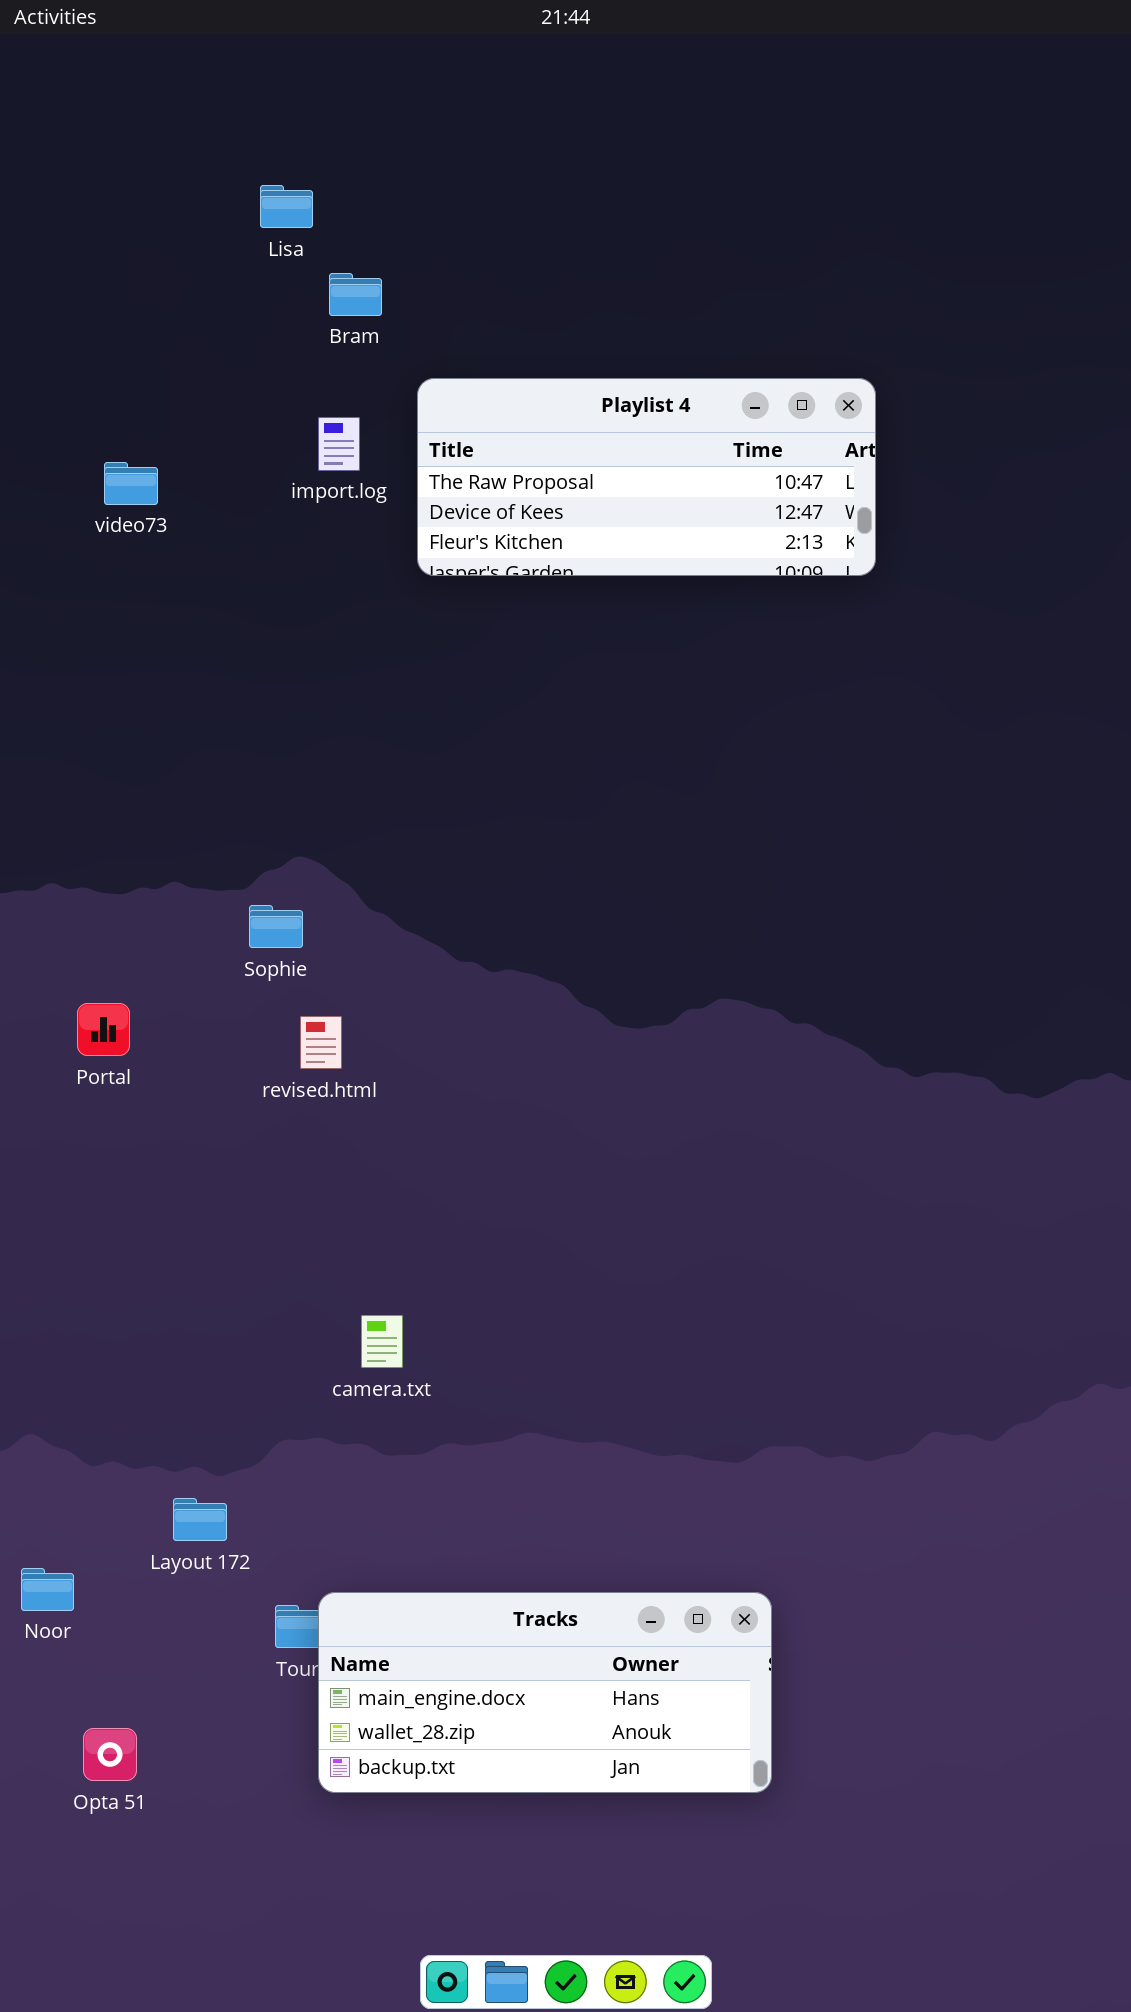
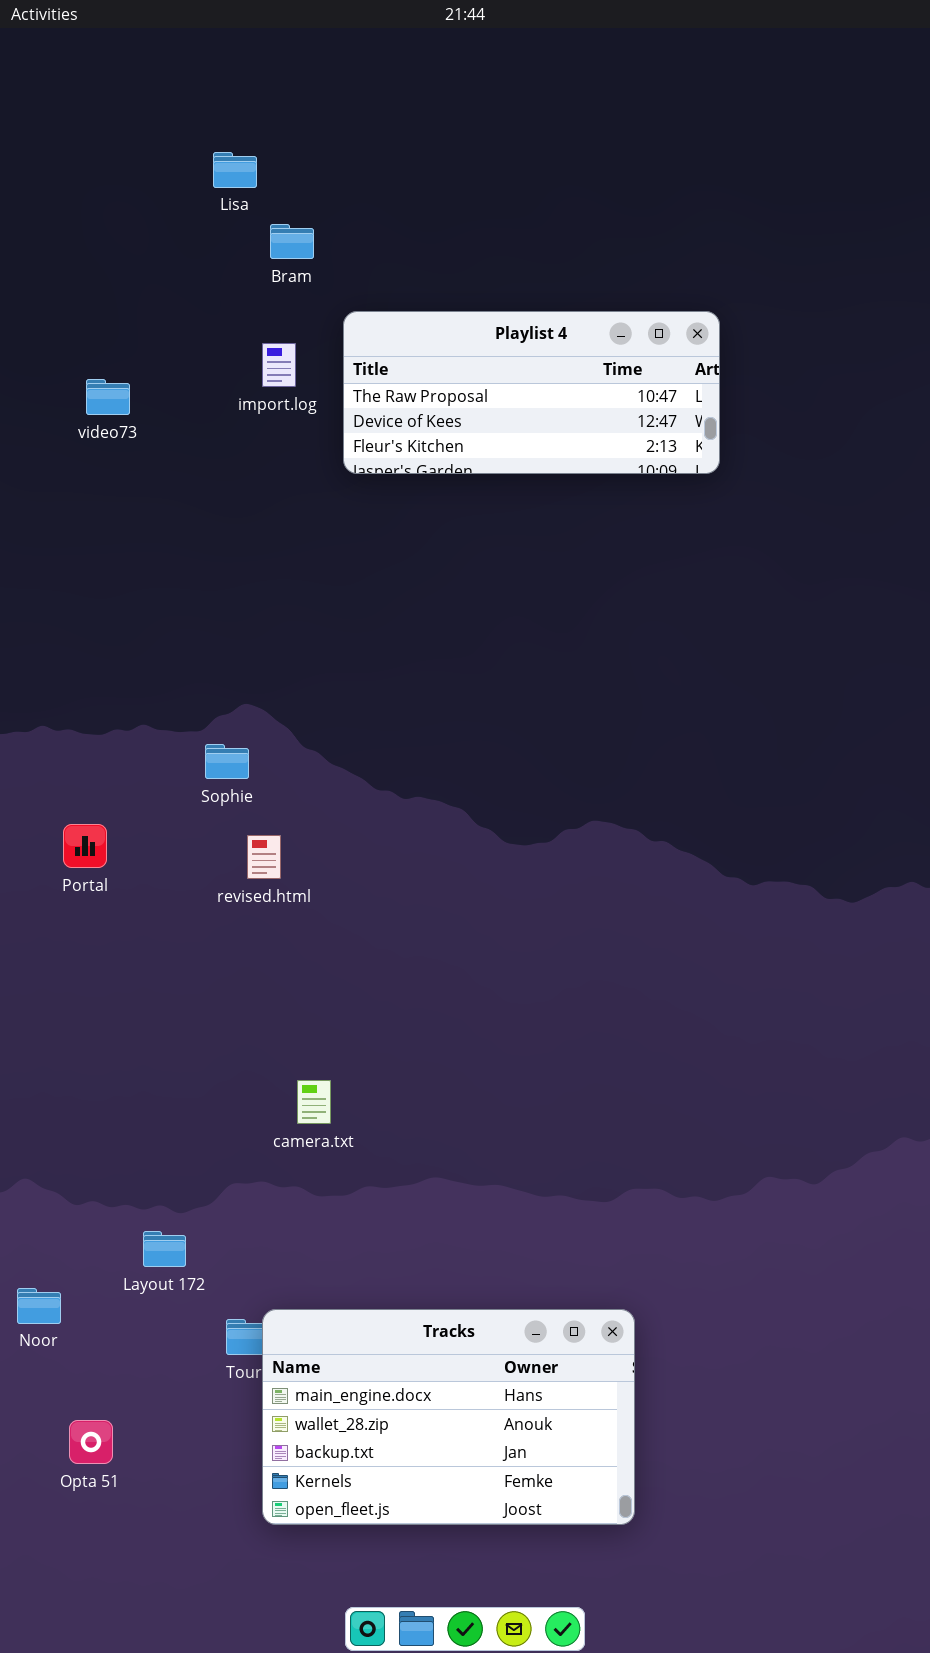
Tracks: [318,1592,772,1793] -> [262,1309,635,1525], resized

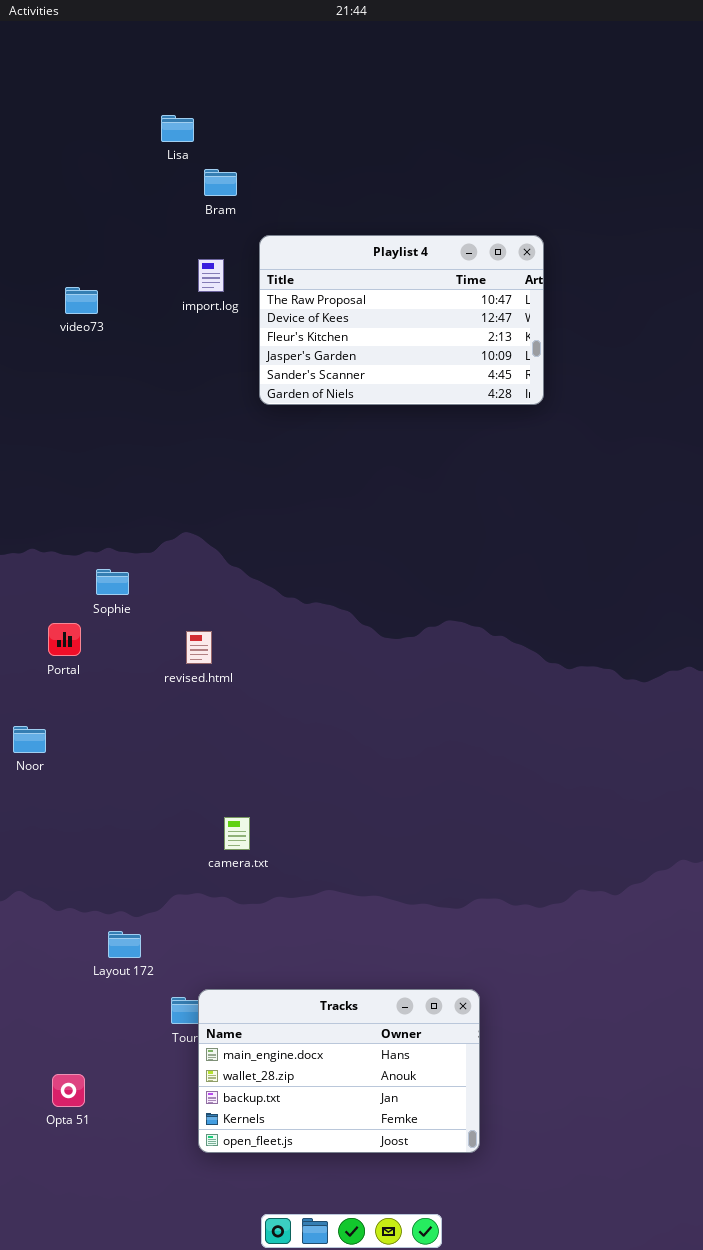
Playlist 4: [343,311,720,474] -> [259,235,544,405], resized
Sophie: [205,744,249,779] -> [96,569,129,595], moved
Noor: [17,1288,61,1324] -> [13,726,46,753], moved

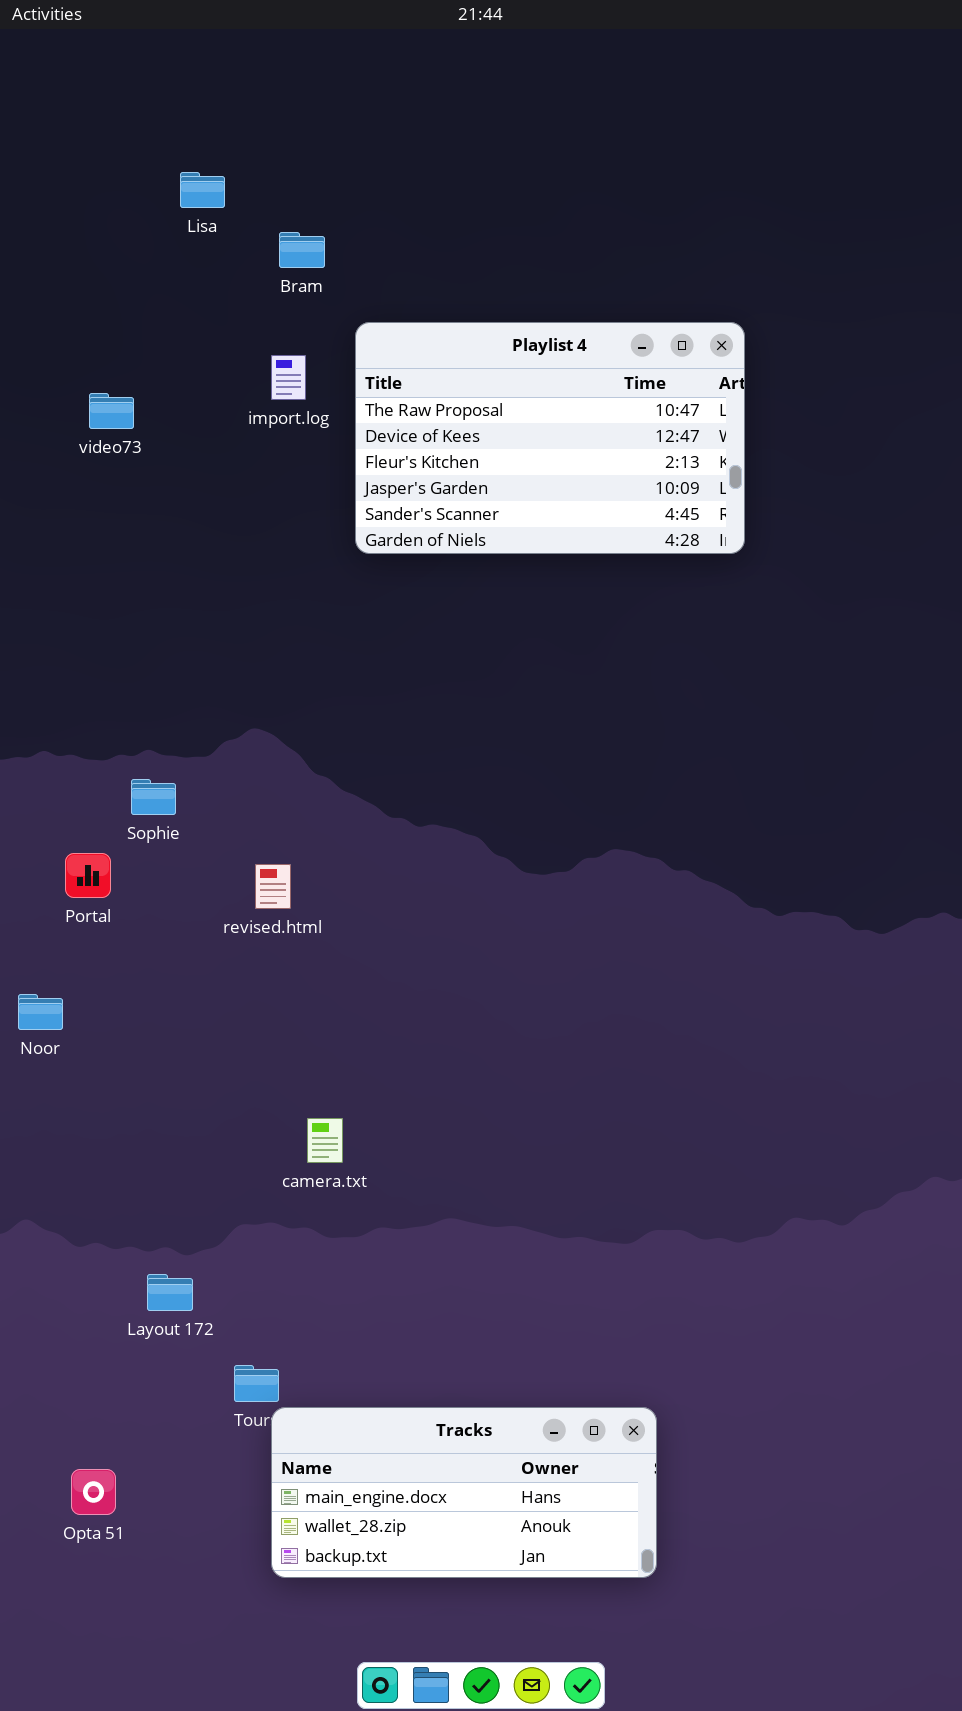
Lisa: [161,115,194,142] -> [180,172,225,208], moved
Tracks: [198,989,480,1153] -> [271,1407,657,1578], resized

